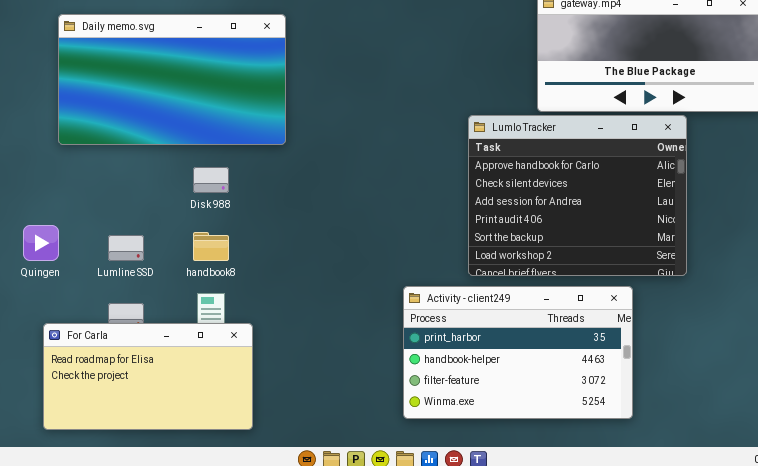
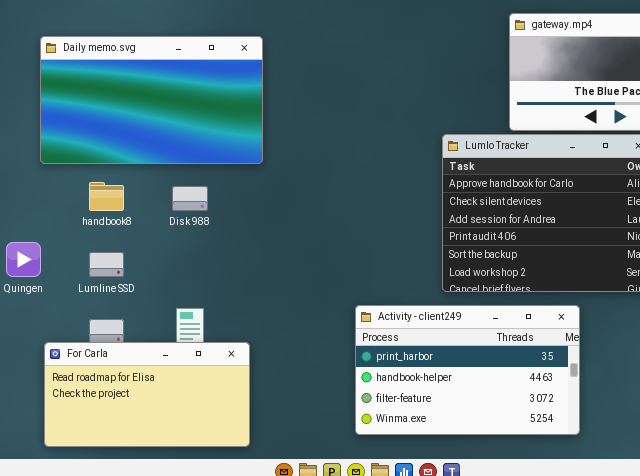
handbook8: [193,232,229,261] -> [89,182,124,211], moved
Activity - client249: [403,286,633,419] -> [355,305,580,435], moved
For Carla: [43,323,253,430] -> [44,342,250,447], moved

